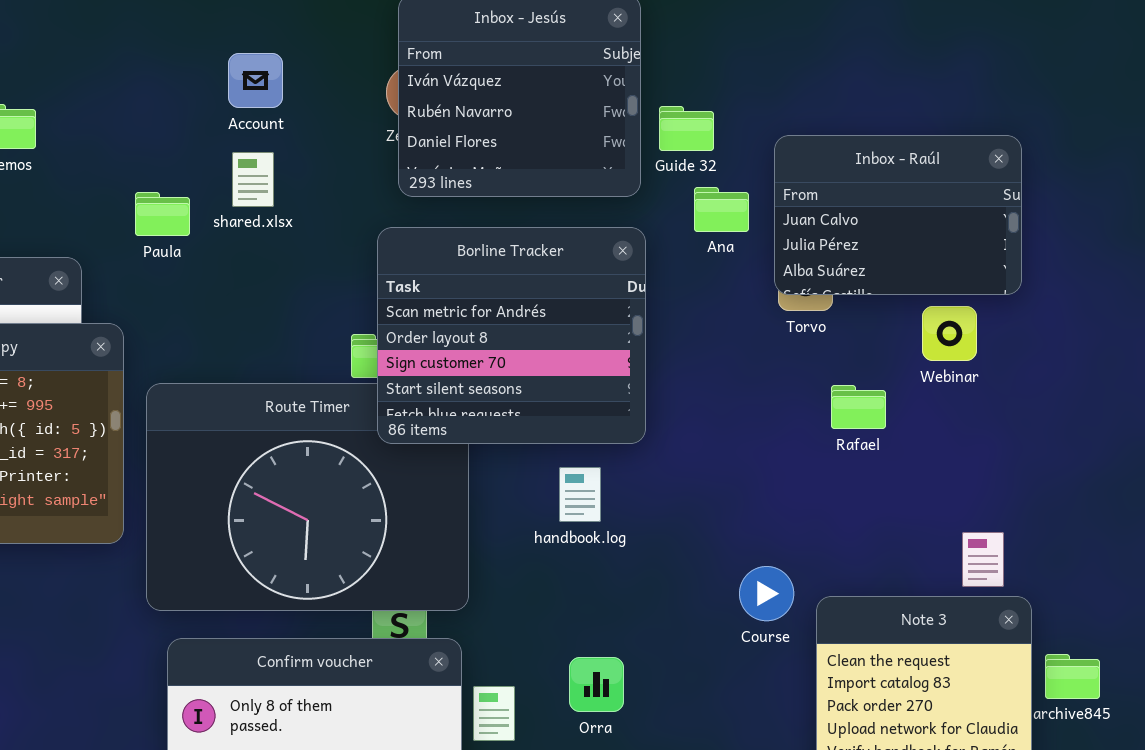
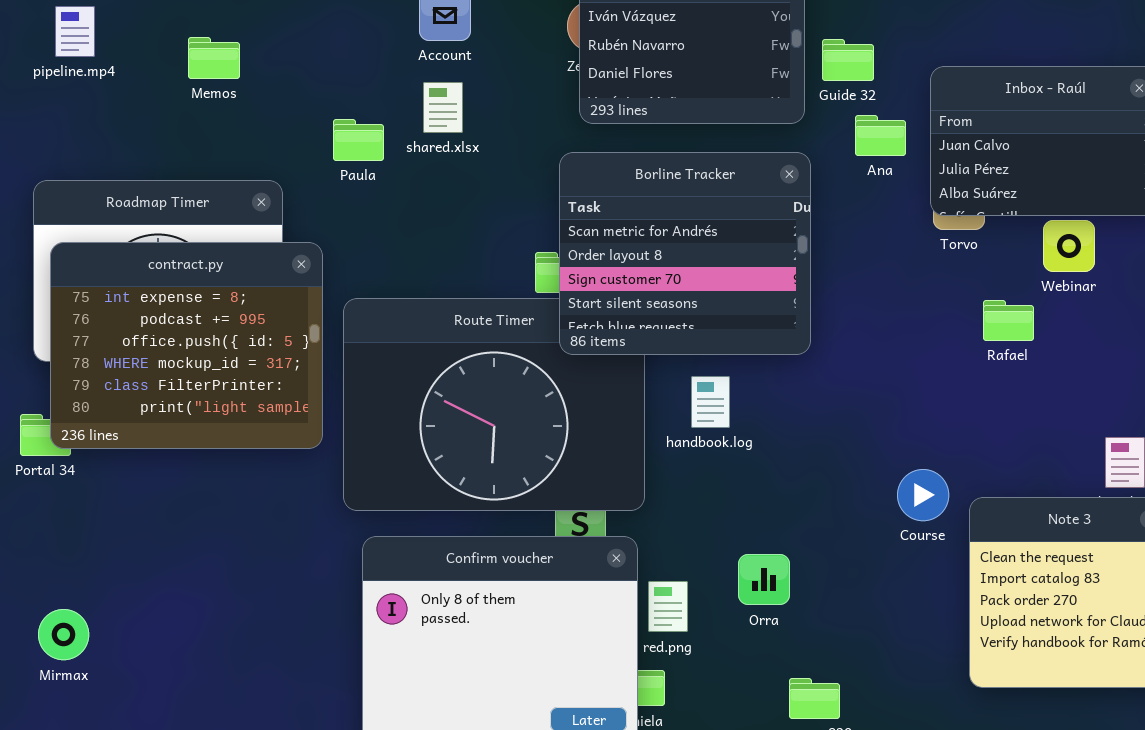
Webinar: [922,306,977,361] -> [1043,220,1095,272], moved
handbook.log: [559,467,601,522] -> [691,376,730,428], moved

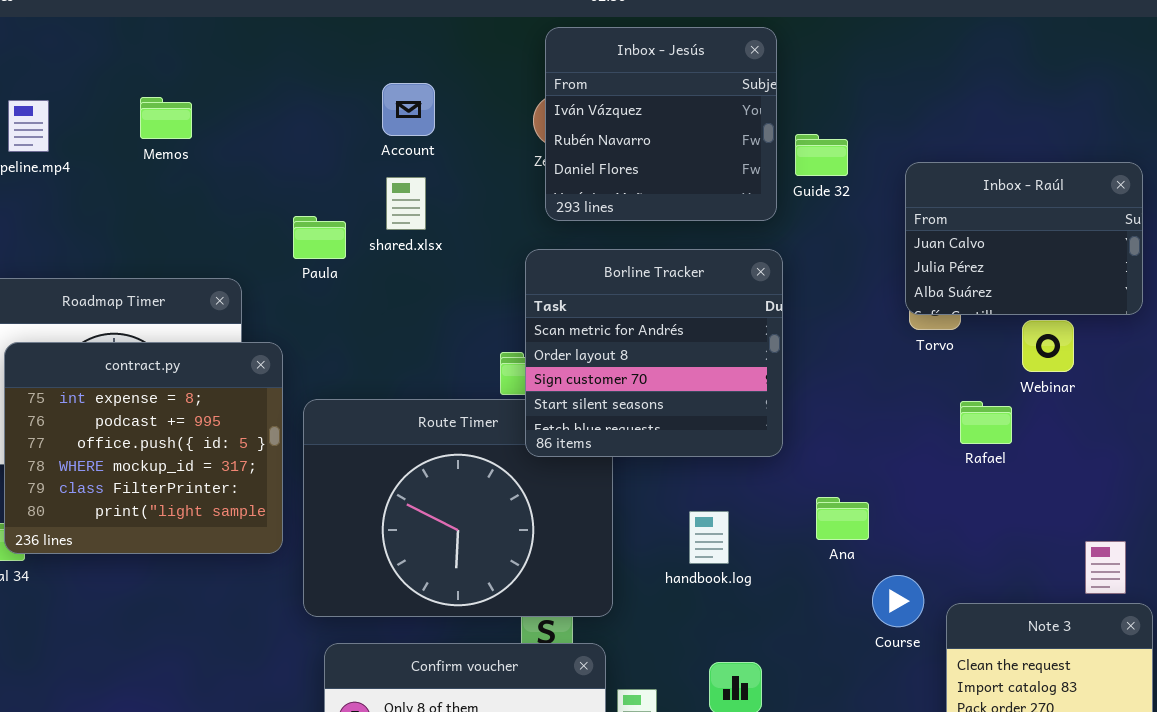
Memos: [188,37,240,79] -> [140,97,192,139], moved
Ana: [855,115,906,156] -> [816,497,869,540], moved
handbook.log: [691,376,730,428] -> [689,511,729,564], moved

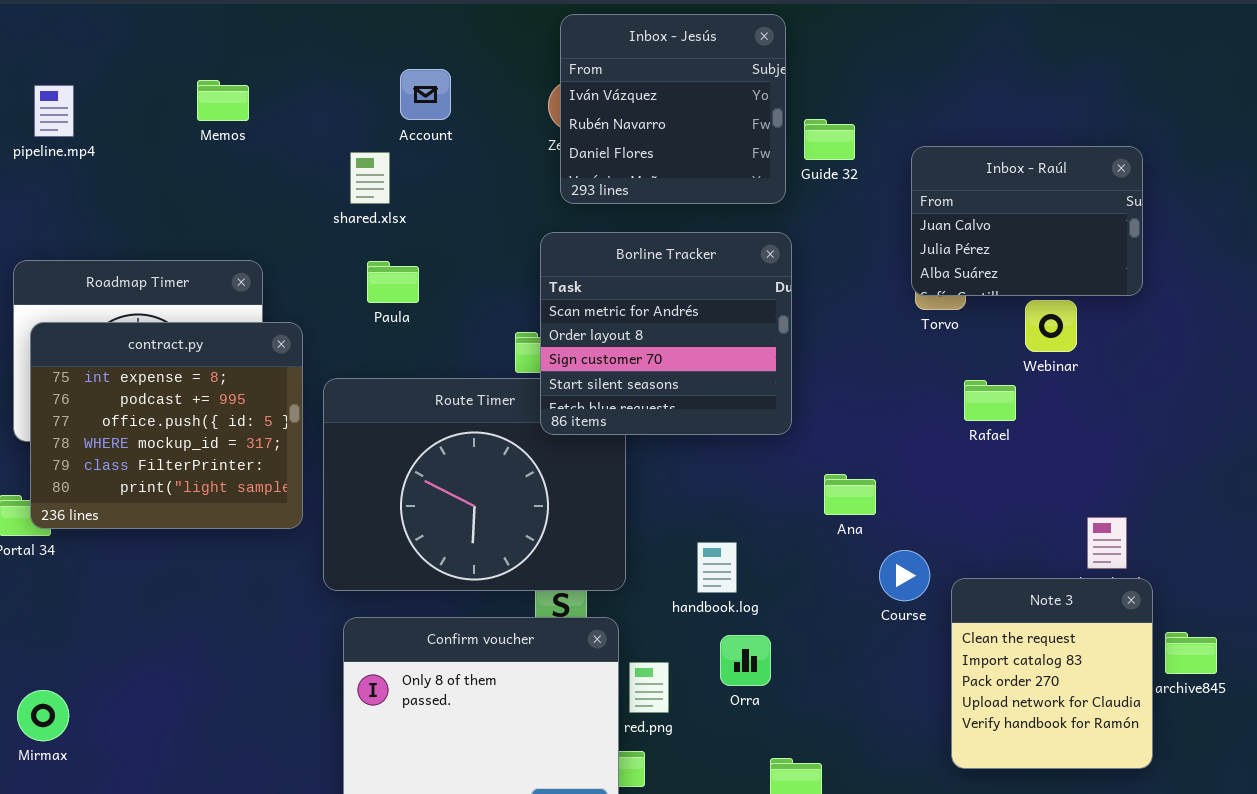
Memos: [140,97,192,139] -> [197,80,249,121], moved
shared.xlsx: [386,177,426,230] -> [350,152,390,204], moved
Paula: [293,216,346,259] -> [367,261,419,303], moved
handbook.log: [689,511,729,564] -> [697,542,737,593], moved

